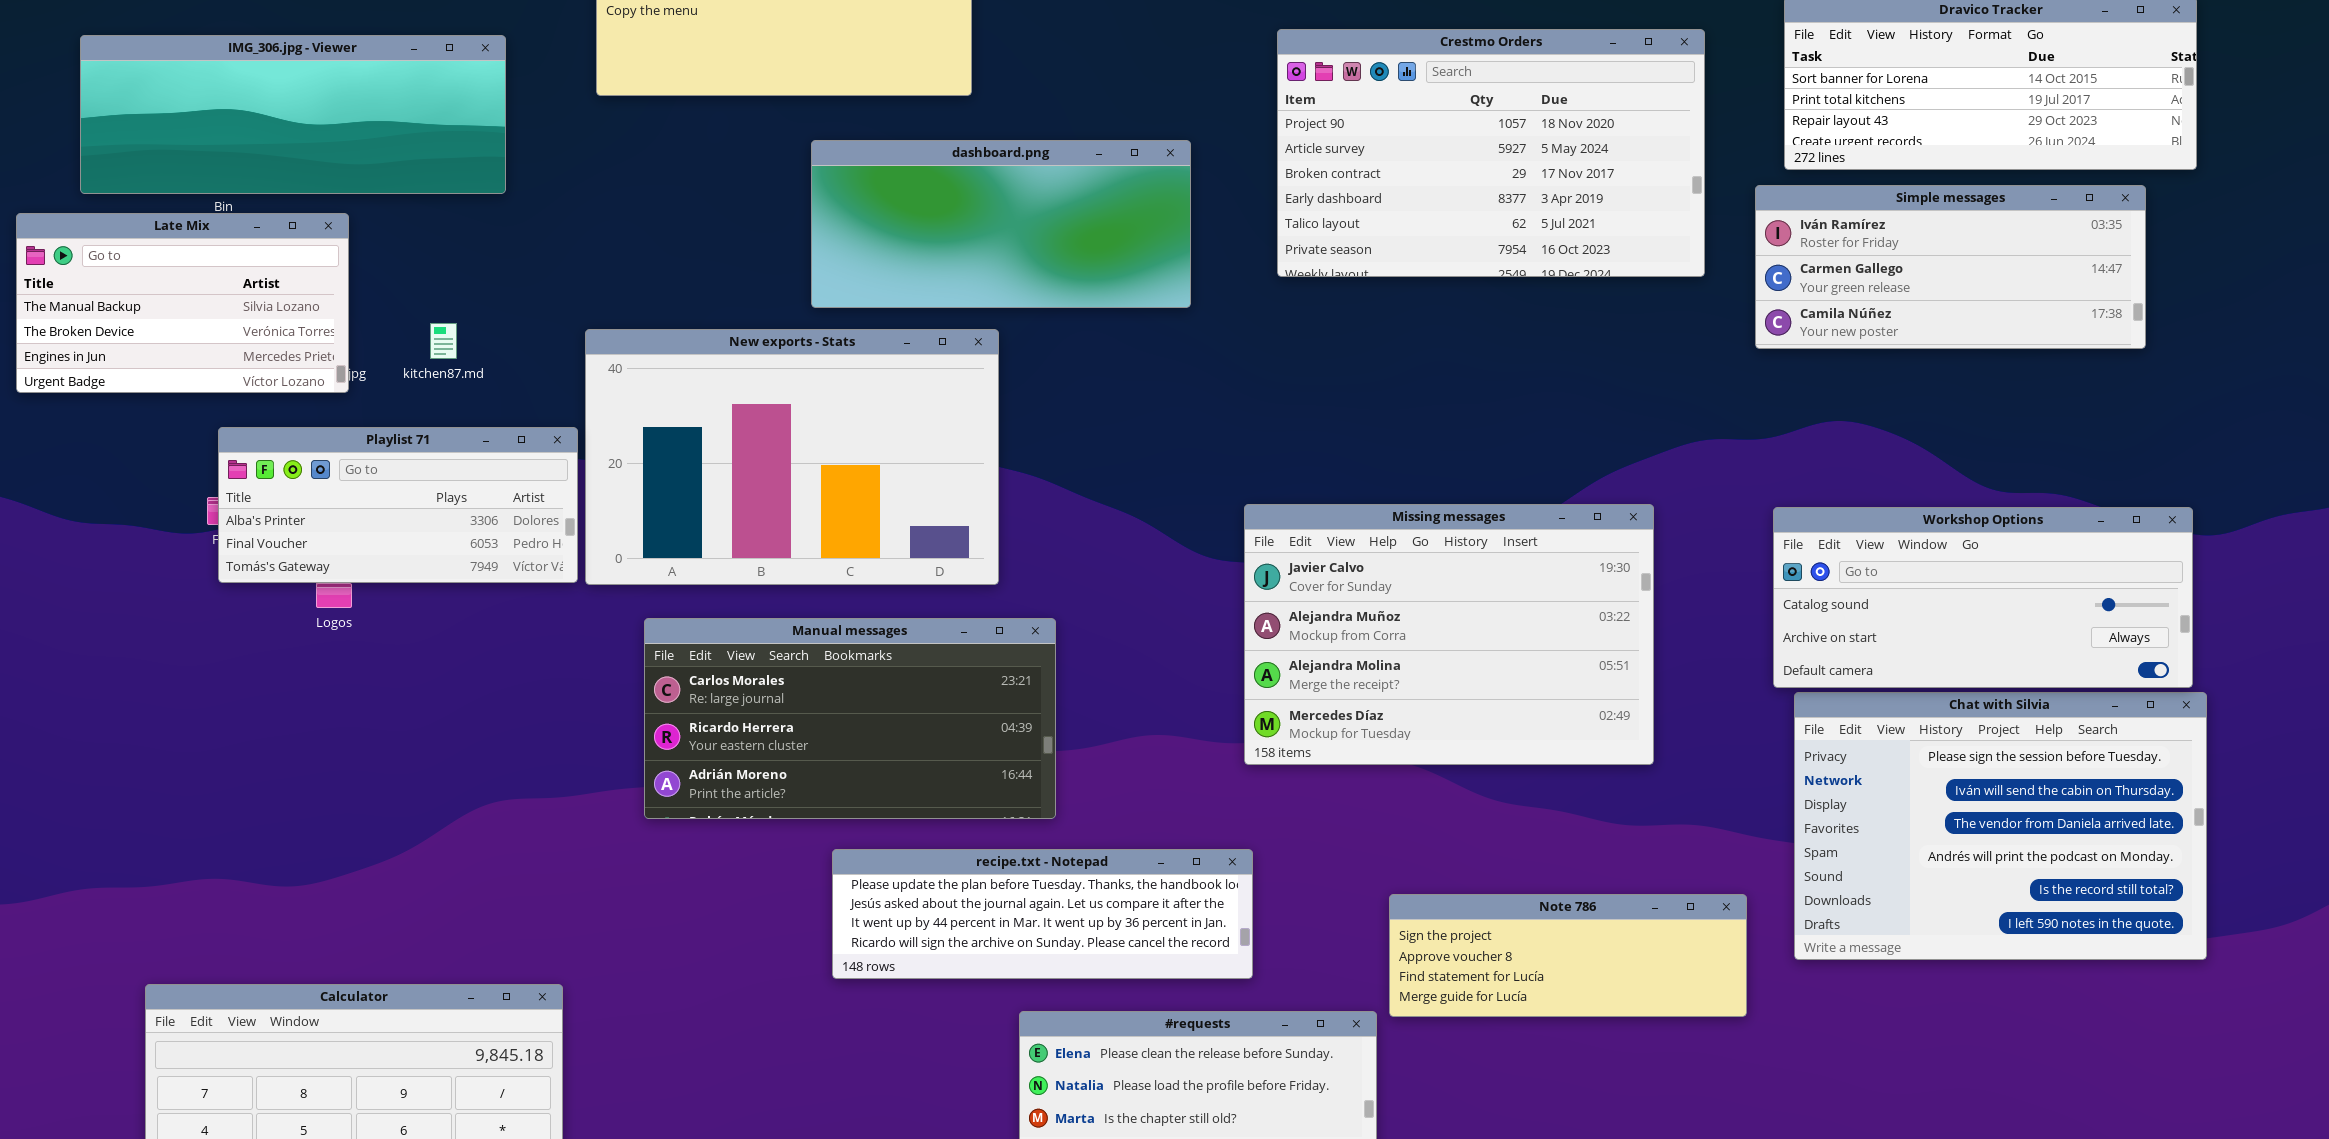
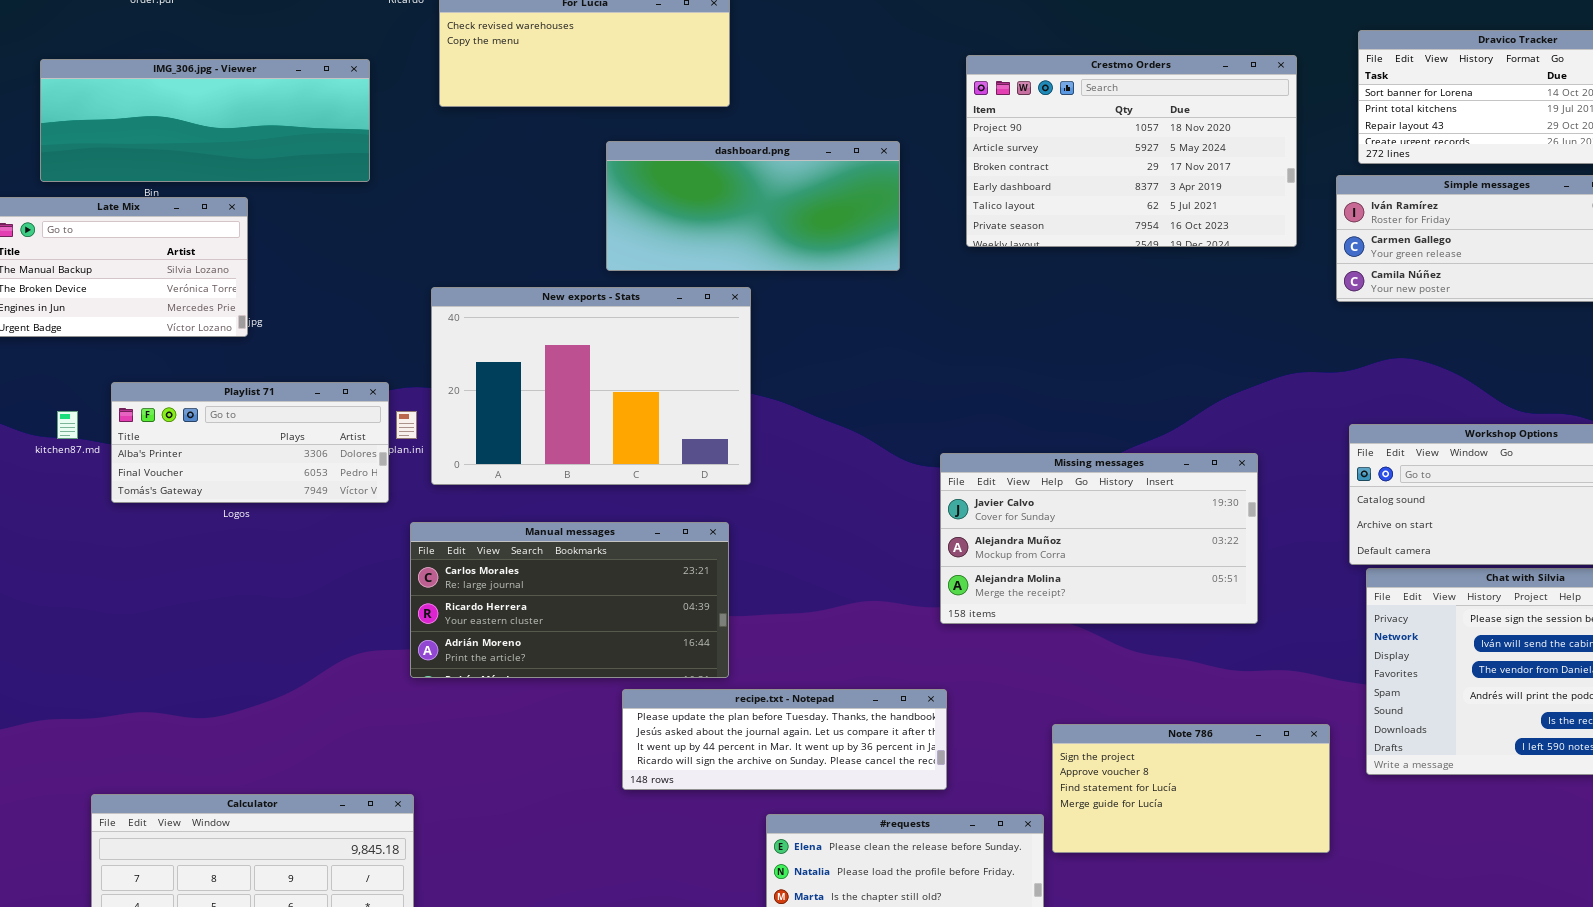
kitchen87.md: [430,323,457,359] -> [57,411,78,439], moved
Playlist 71: [218,427,578,583] -> [111,382,389,503], moved
Missing messages: [1244,504,1654,765] -> [940,453,1258,624], resized
Manual messages: [644,618,1056,819] -> [410,522,729,678], moved
Note 786: [1389,894,1747,1017] -> [1052,724,1330,853], resized

